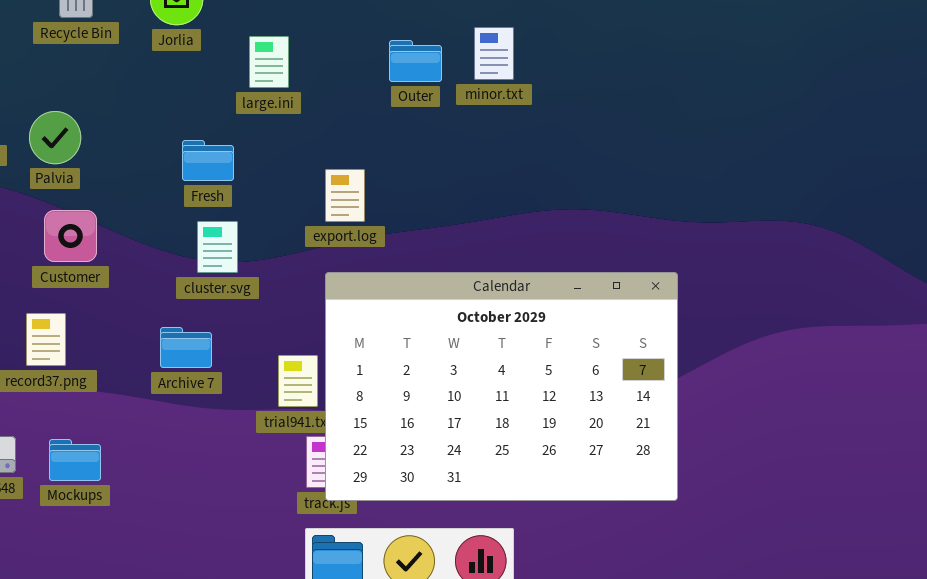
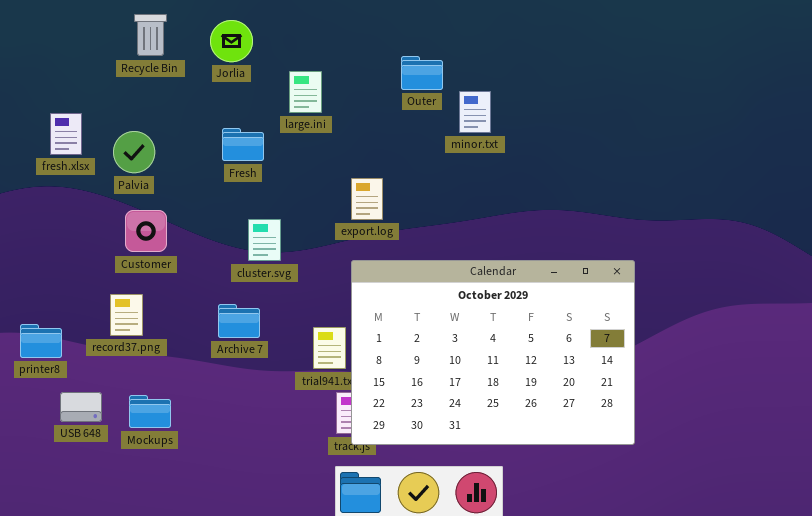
minor.txt: [474,27,514,80] -> [459,91,491,133], moved
Outer: [389,40,442,82] -> [401,56,443,90], moved
Fresh: [182,140,234,181] -> [222,128,264,161], moved

